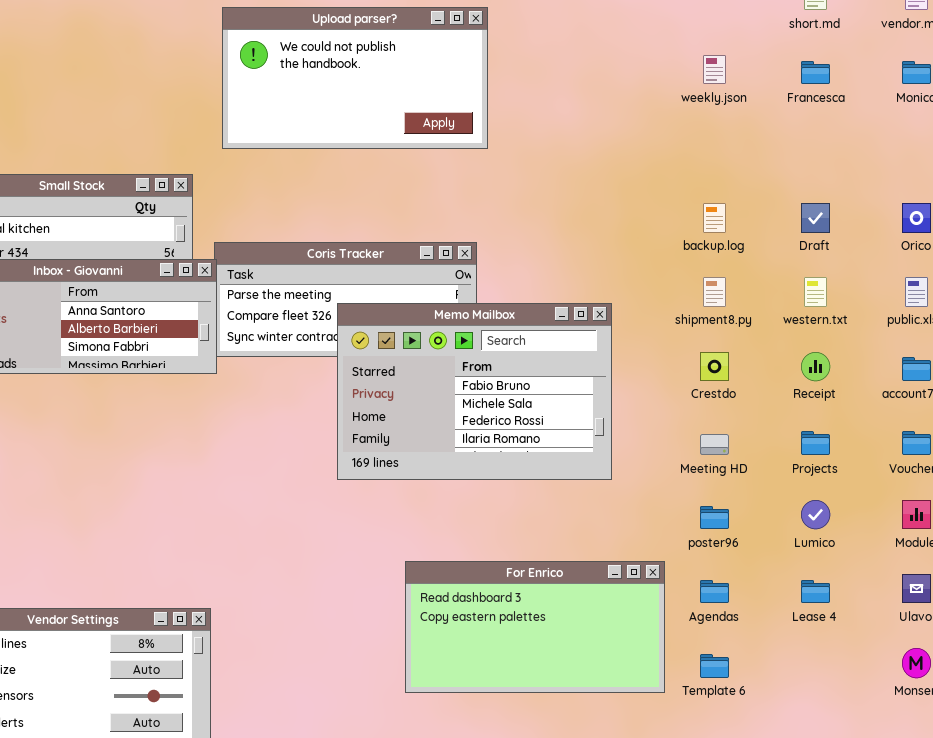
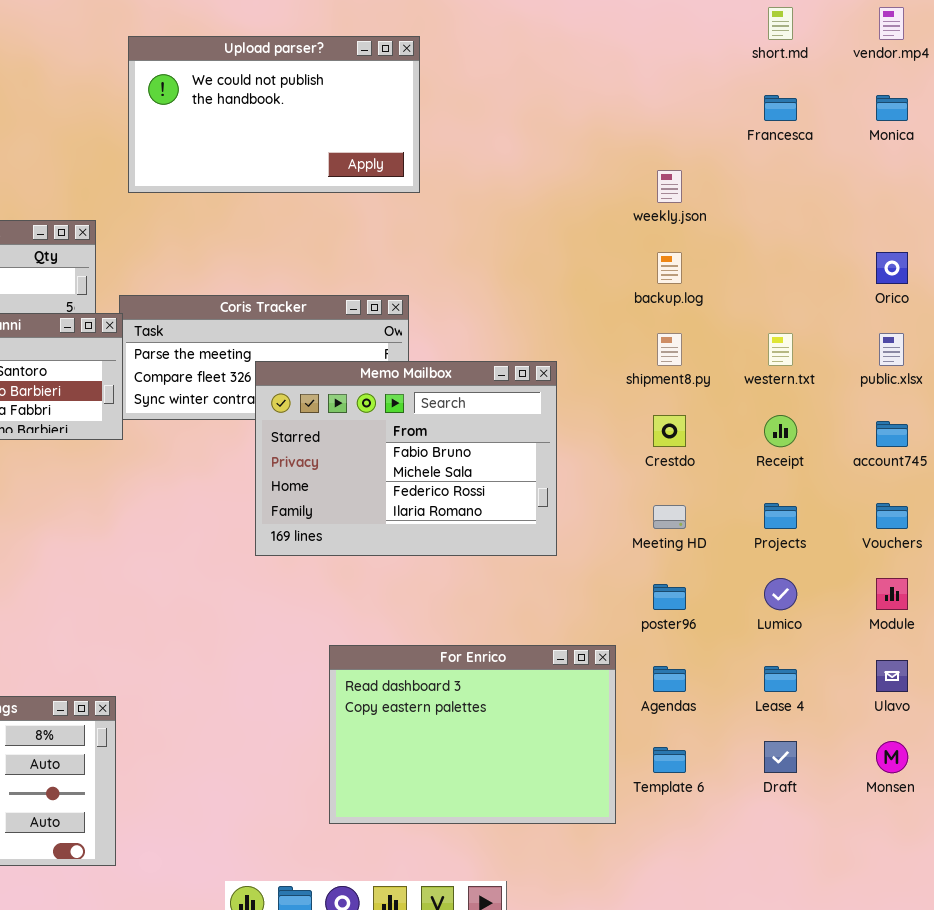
weekly.json: [703,55,726,84] -> [657,170,682,203], moved
Draft: [801,203,830,233] -> [764,741,797,773], moved
For Enrico: [405,561,665,693] -> [329,645,616,824], resized

